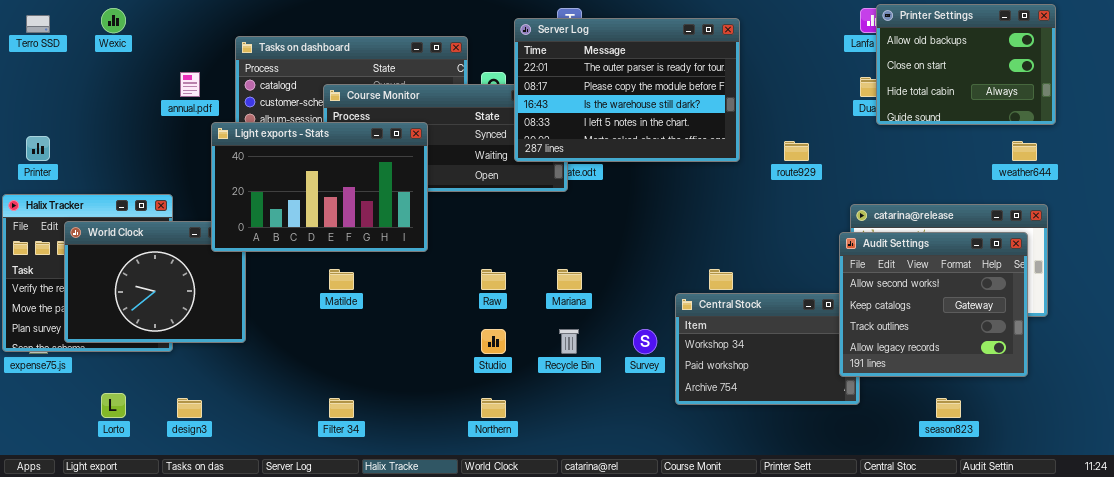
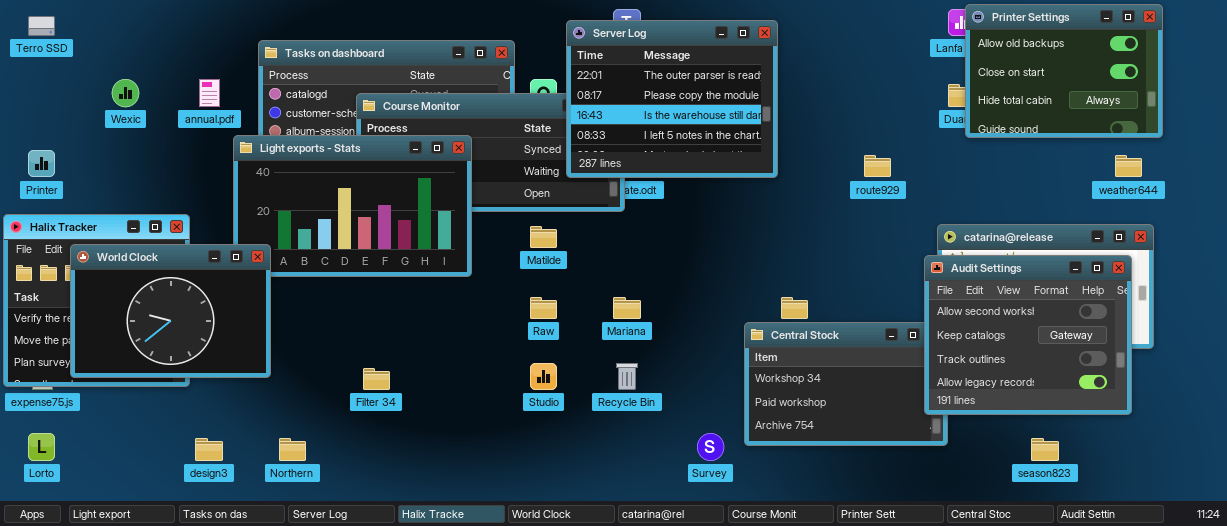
Wexic: [101,8,126,33] -> [112,79,139,107], moved
Server Log: [514,18,740,162] -> [566,20,778,178], resized
World Clock: [64,221,246,343] -> [70,244,271,378], raised
Matilde: [329,269,354,290] -> [530,226,557,248], moved
Survey: [633,329,657,354] -> [697,433,724,461], moved
Lorto: [101,393,126,418] -> [28,433,55,461], moved
Filter 34: [329,398,354,418] -> [363,368,390,390], moved
Northern: [481,398,506,418] -> [279,438,306,461], moved

